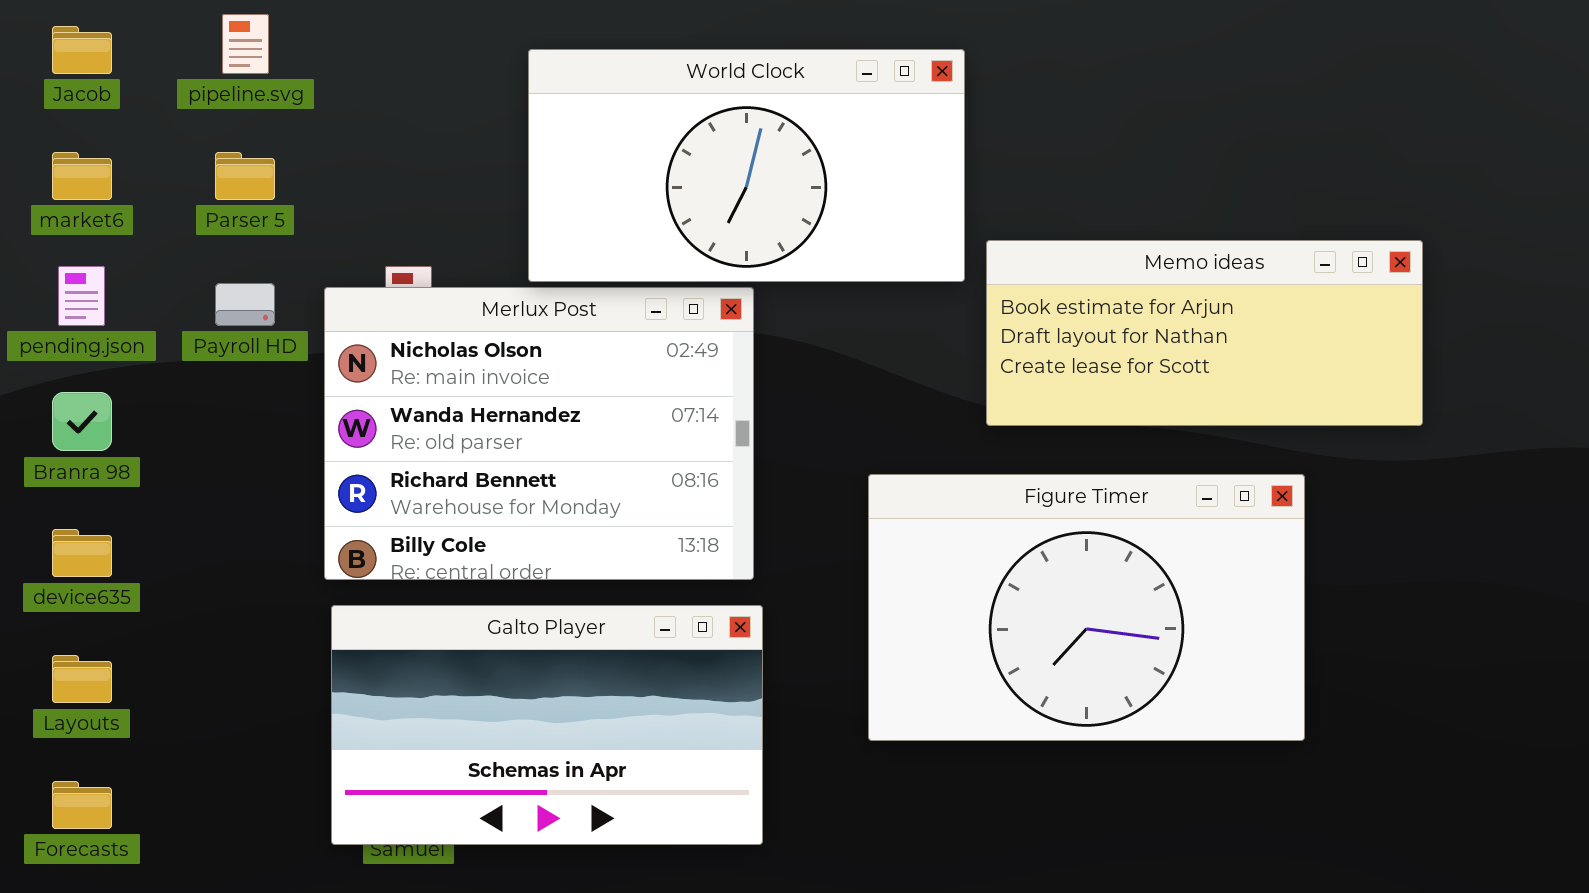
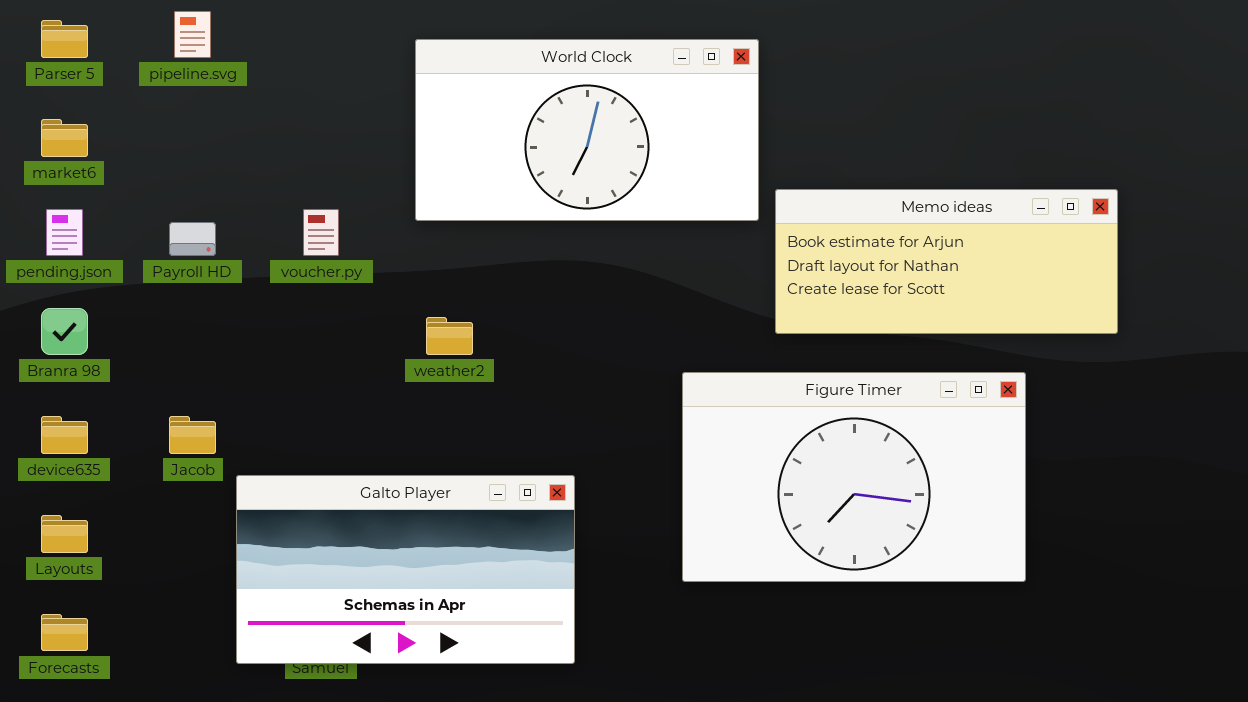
Jacob: [52,26,112,74] -> [169,416,216,454], moved
Parser 5: [215,152,275,200] -> [41,20,88,58], moved
Merlux Post: [324,287,754,580] -> none, closed
Galto Player: [331,605,763,845] -> [236,475,575,664], moved

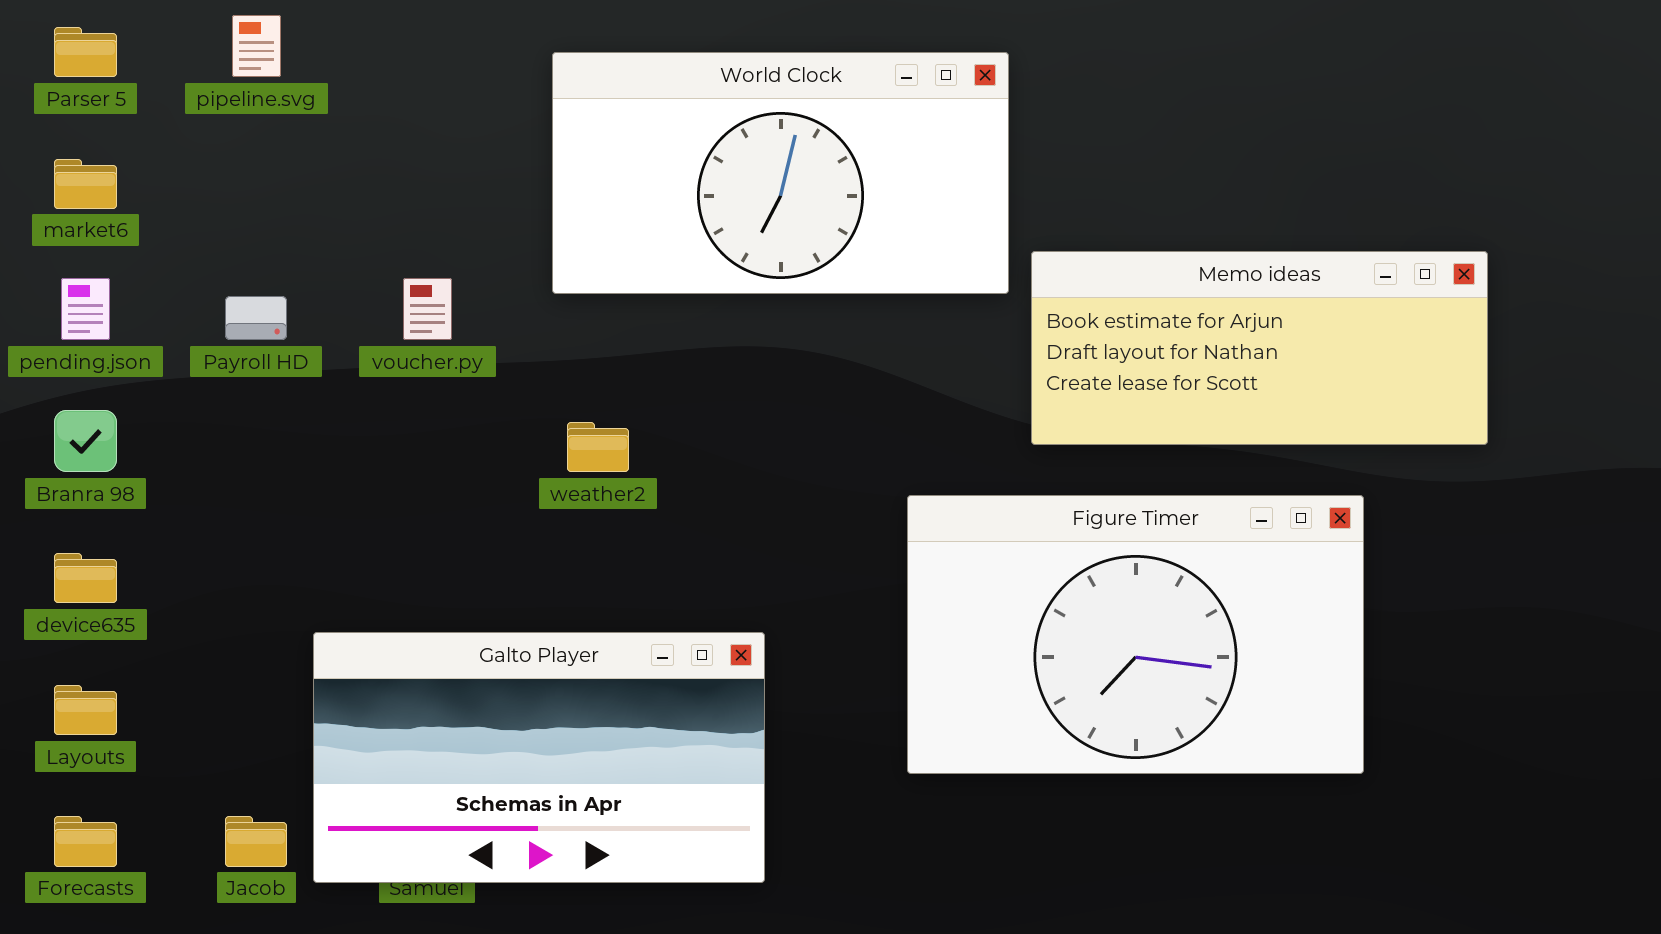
Jacob: [169,416,216,454] -> [225,816,287,867], moved

